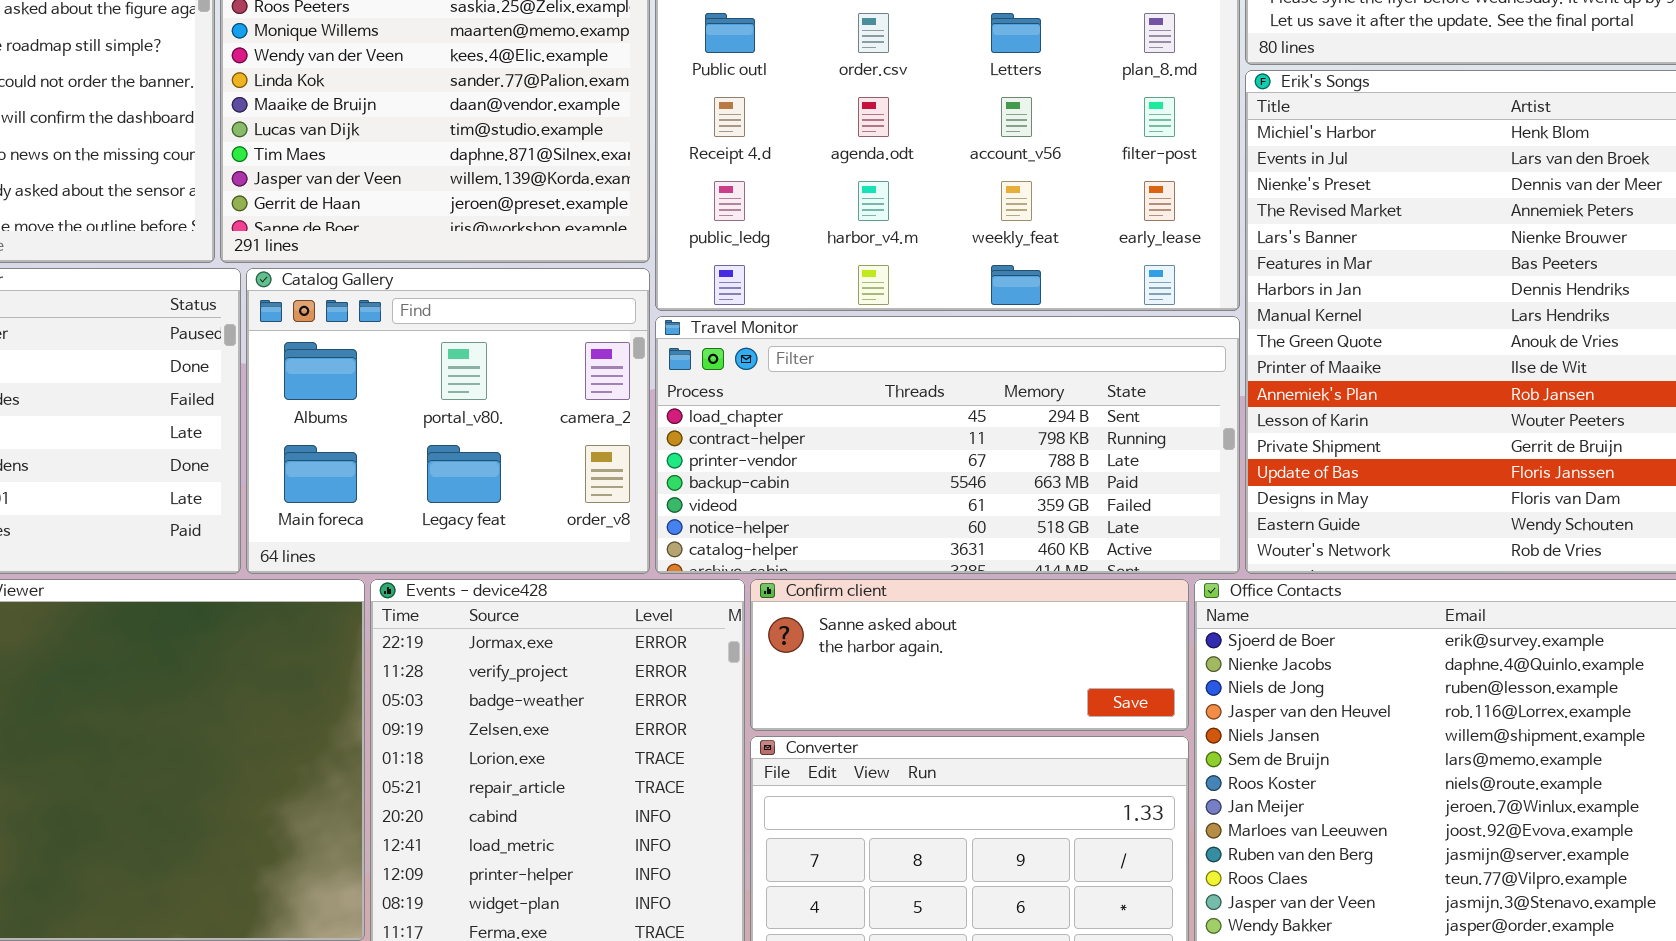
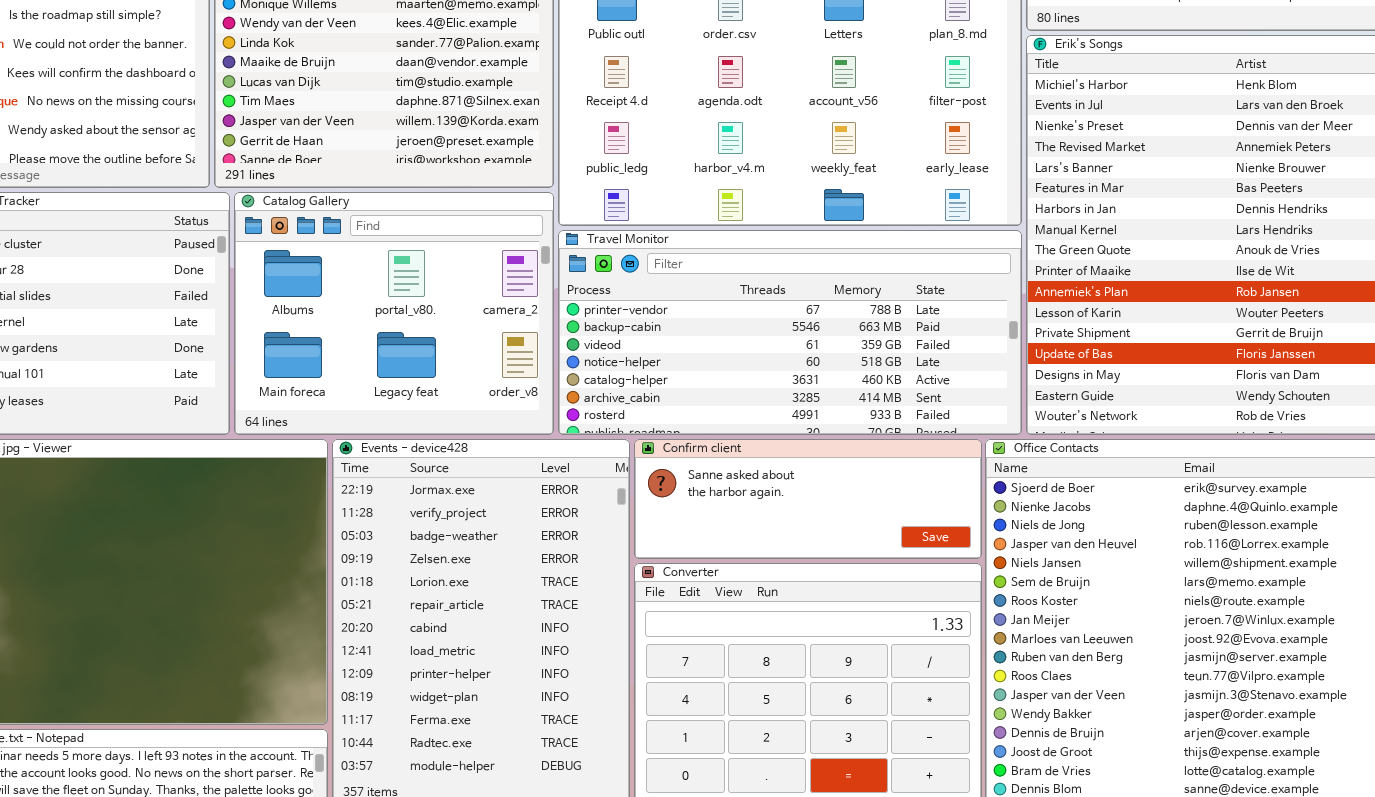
Travel Monitor: [655,316,1240,574] -> [558,230,1022,435], scrolled down 2 rows

